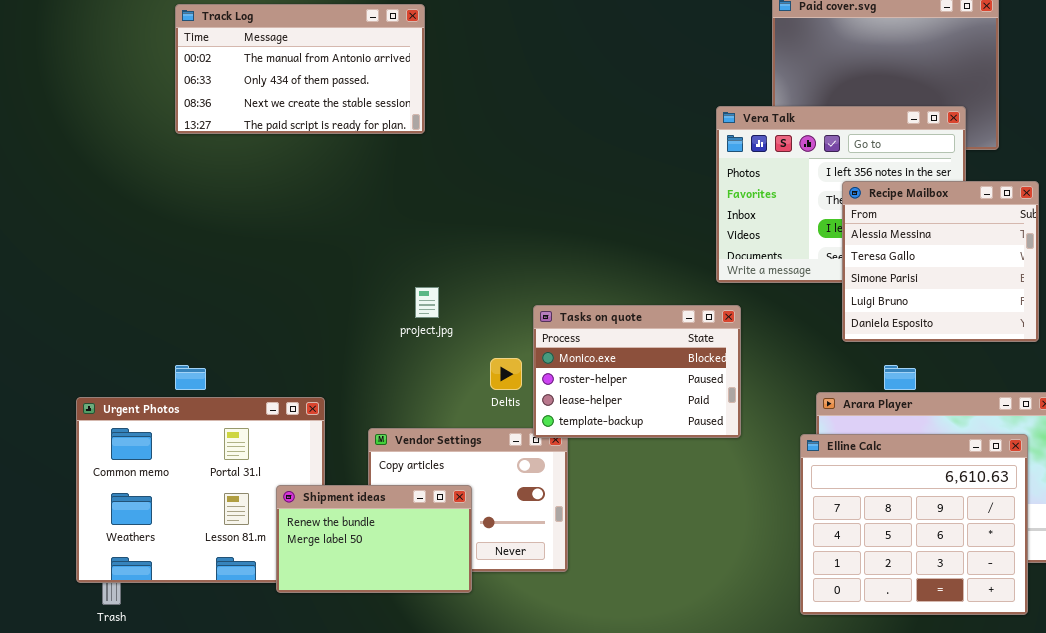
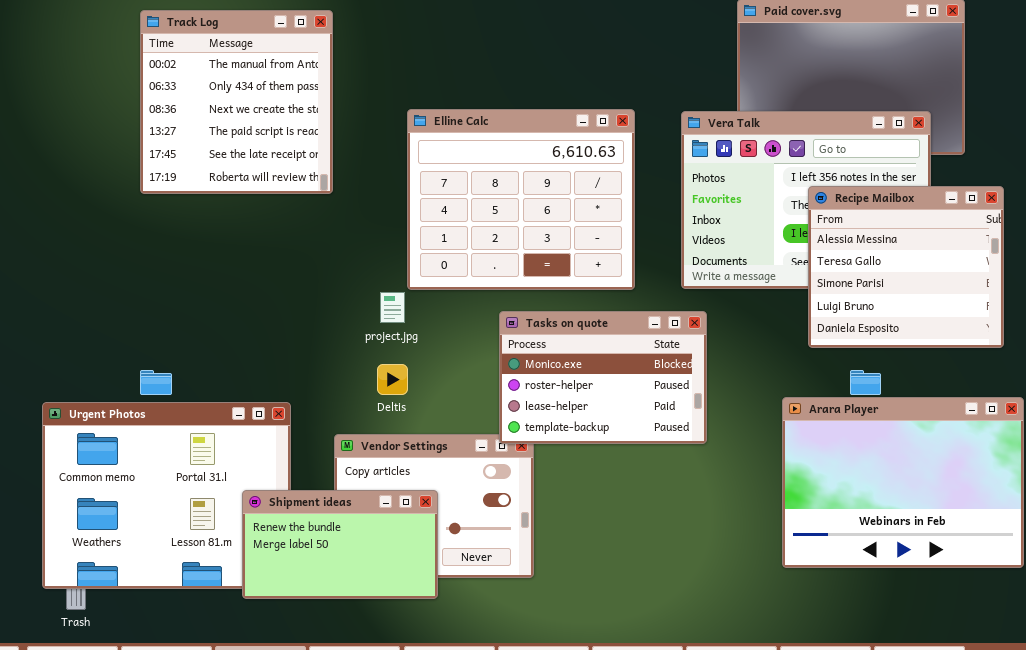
Track Log: [175,4,425,134] -> [140,10,333,194], resized
Deltis: [490,358,522,390] -> [377,364,408,395], moved
Elline Calc: [800,434,1028,615] -> [407,109,635,290], moved

